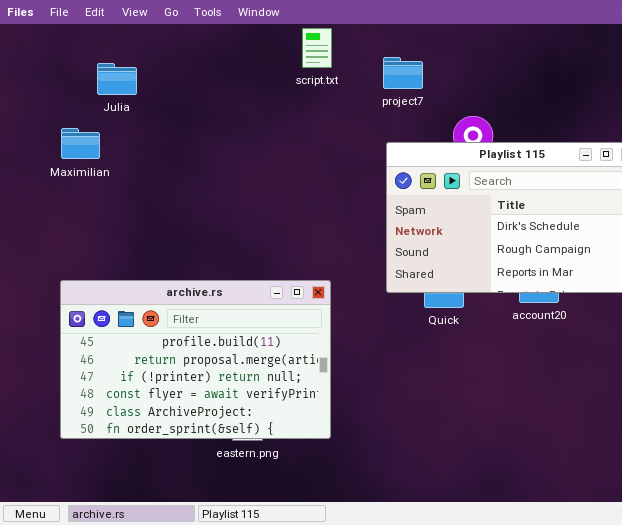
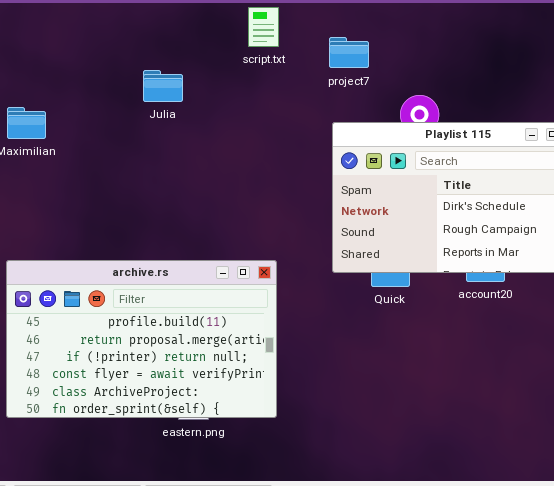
Julia: [97,63,137,95] -> [143,70,183,102], moved

